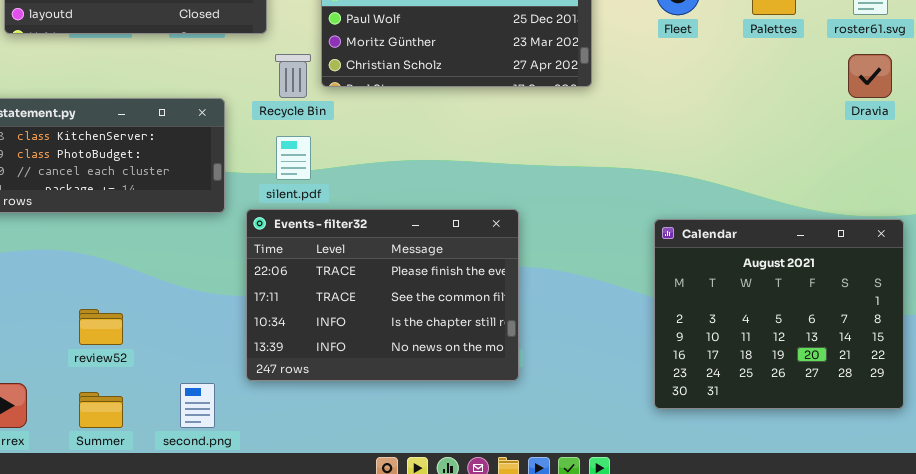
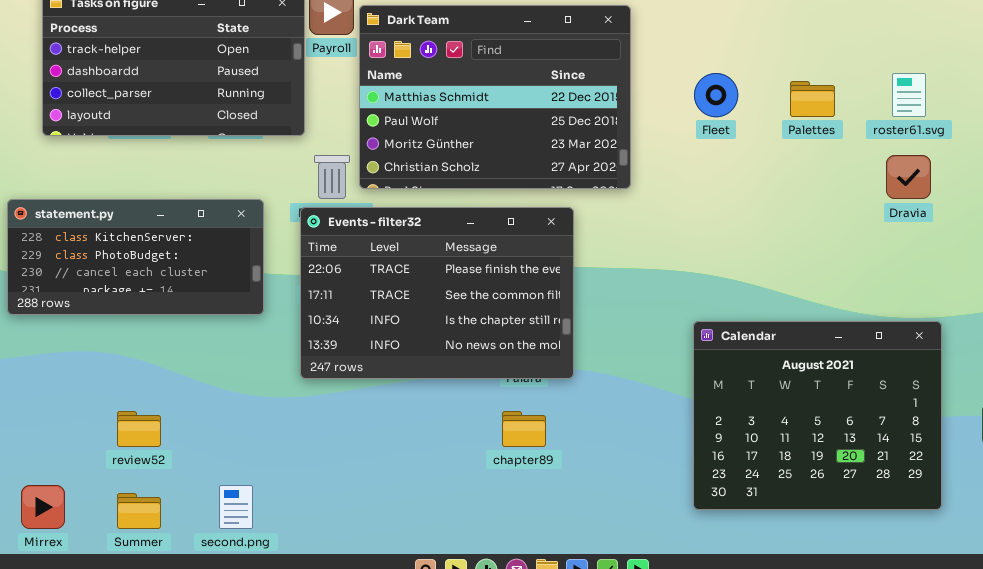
Events - filter32: [246,209,519,381] -> [300,207,574,379], moved

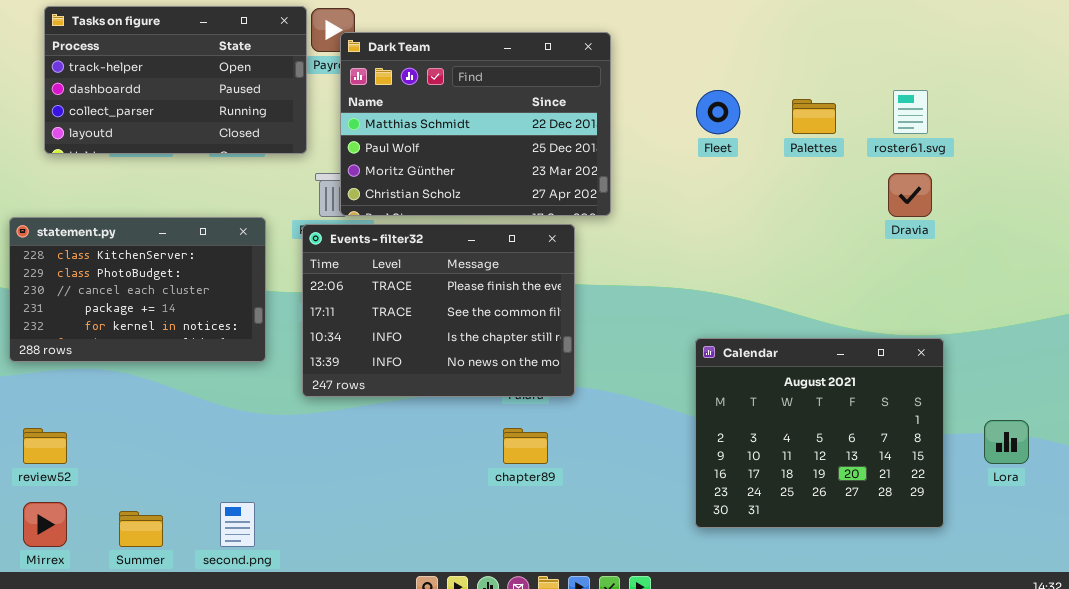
Dark Team: [359,5,631,189] -> [340,32,611,216], moved
statement.py: [7,199,264,315] -> [9,217,266,362], resized
review52: [117,411,161,447] -> [23,428,67,464], moved

